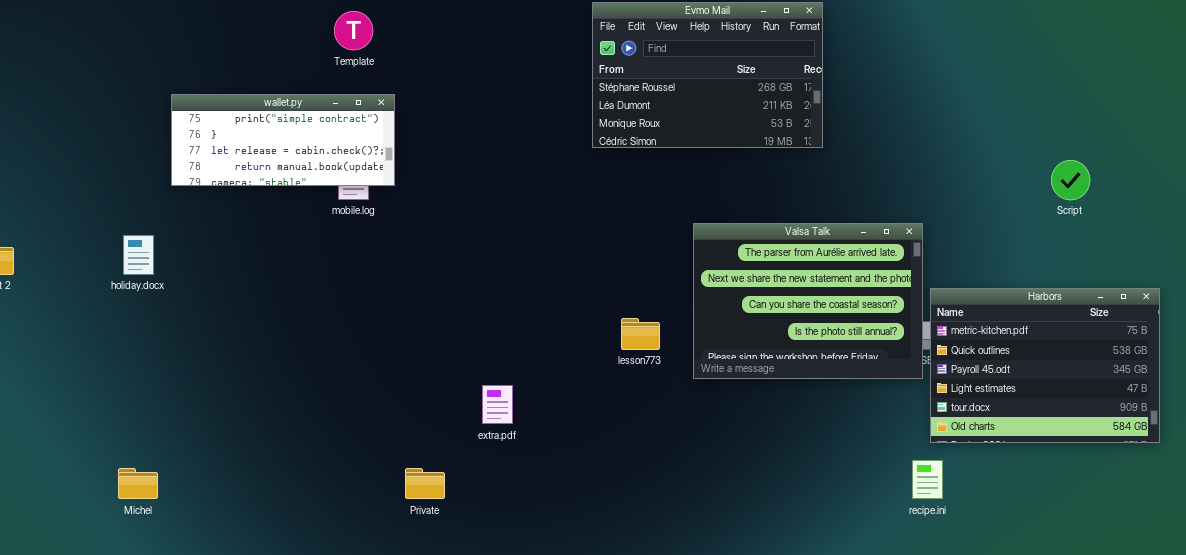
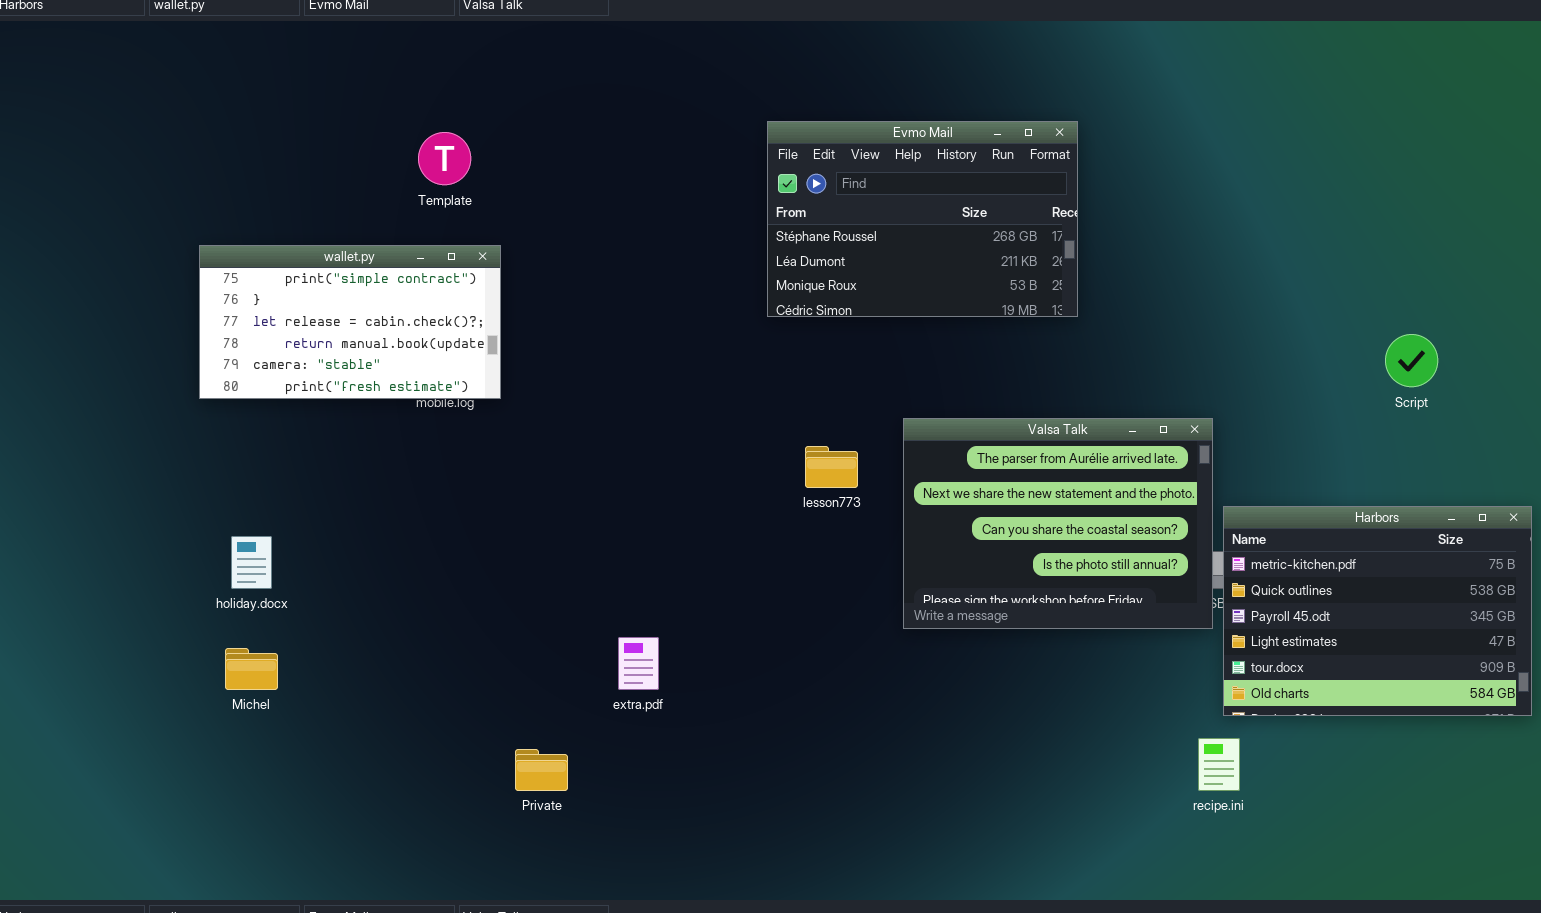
wallet.py: [171,94,395,186] -> [199,245,501,399], resized
holiday.docx: [123,235,154,275] -> [231,536,272,589], moved
lesson773: [621,318,660,350] -> [805,446,858,488], moved
Michel: [118,468,158,499] -> [225,648,278,690], moved

